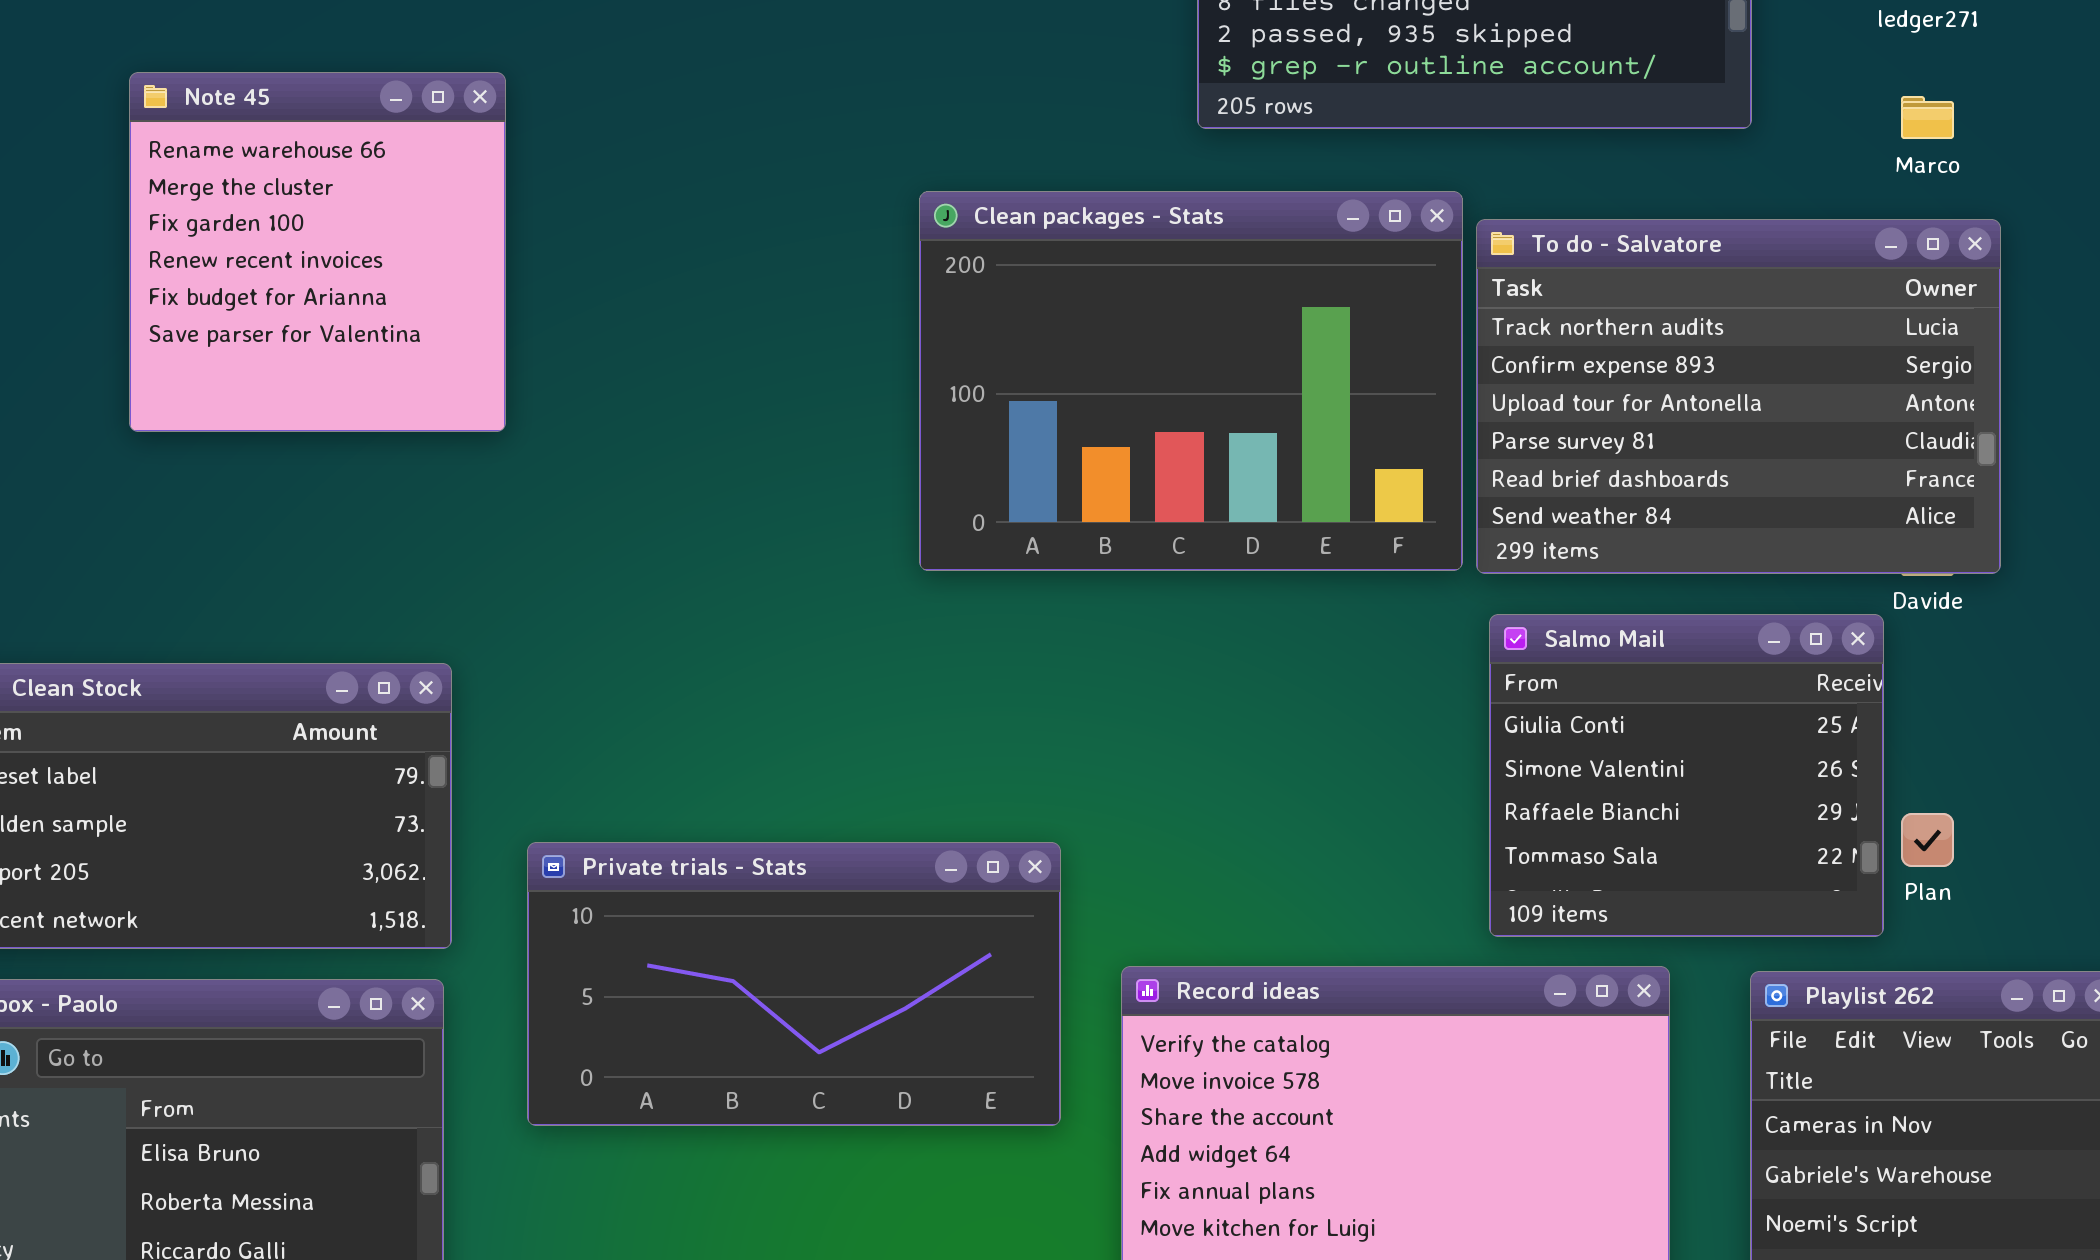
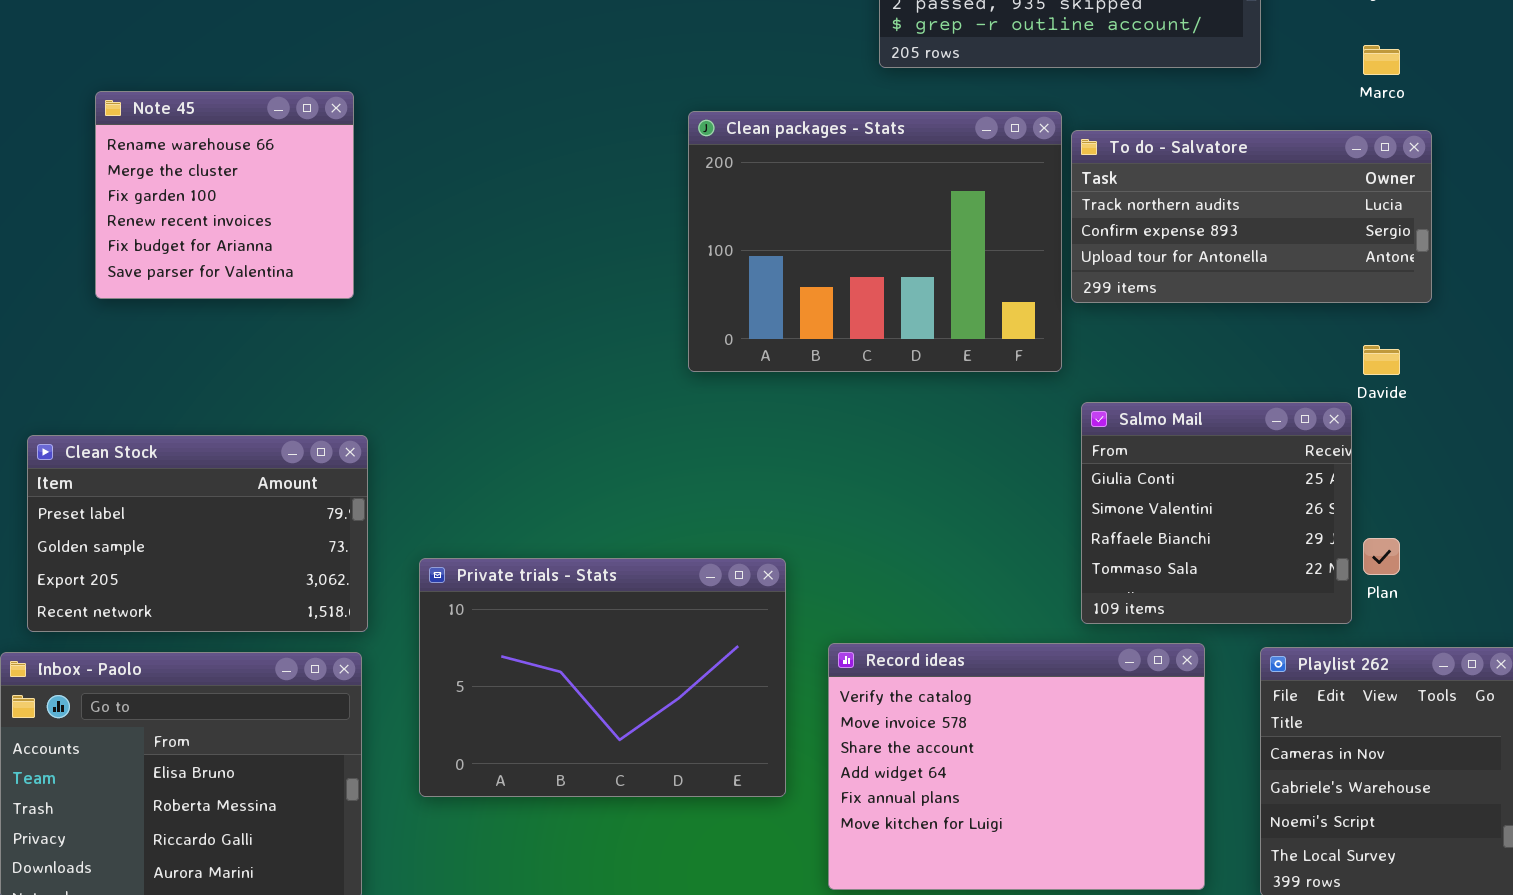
Note 45: [129,72,506,432] -> [95,91,354,299], moved, resized
To do - Salvatore: [1476,219,2001,574] -> [1071,130,1432,303], resized
Private trials - Stats: [527,842,1061,1126] -> [419,558,786,797], resized

